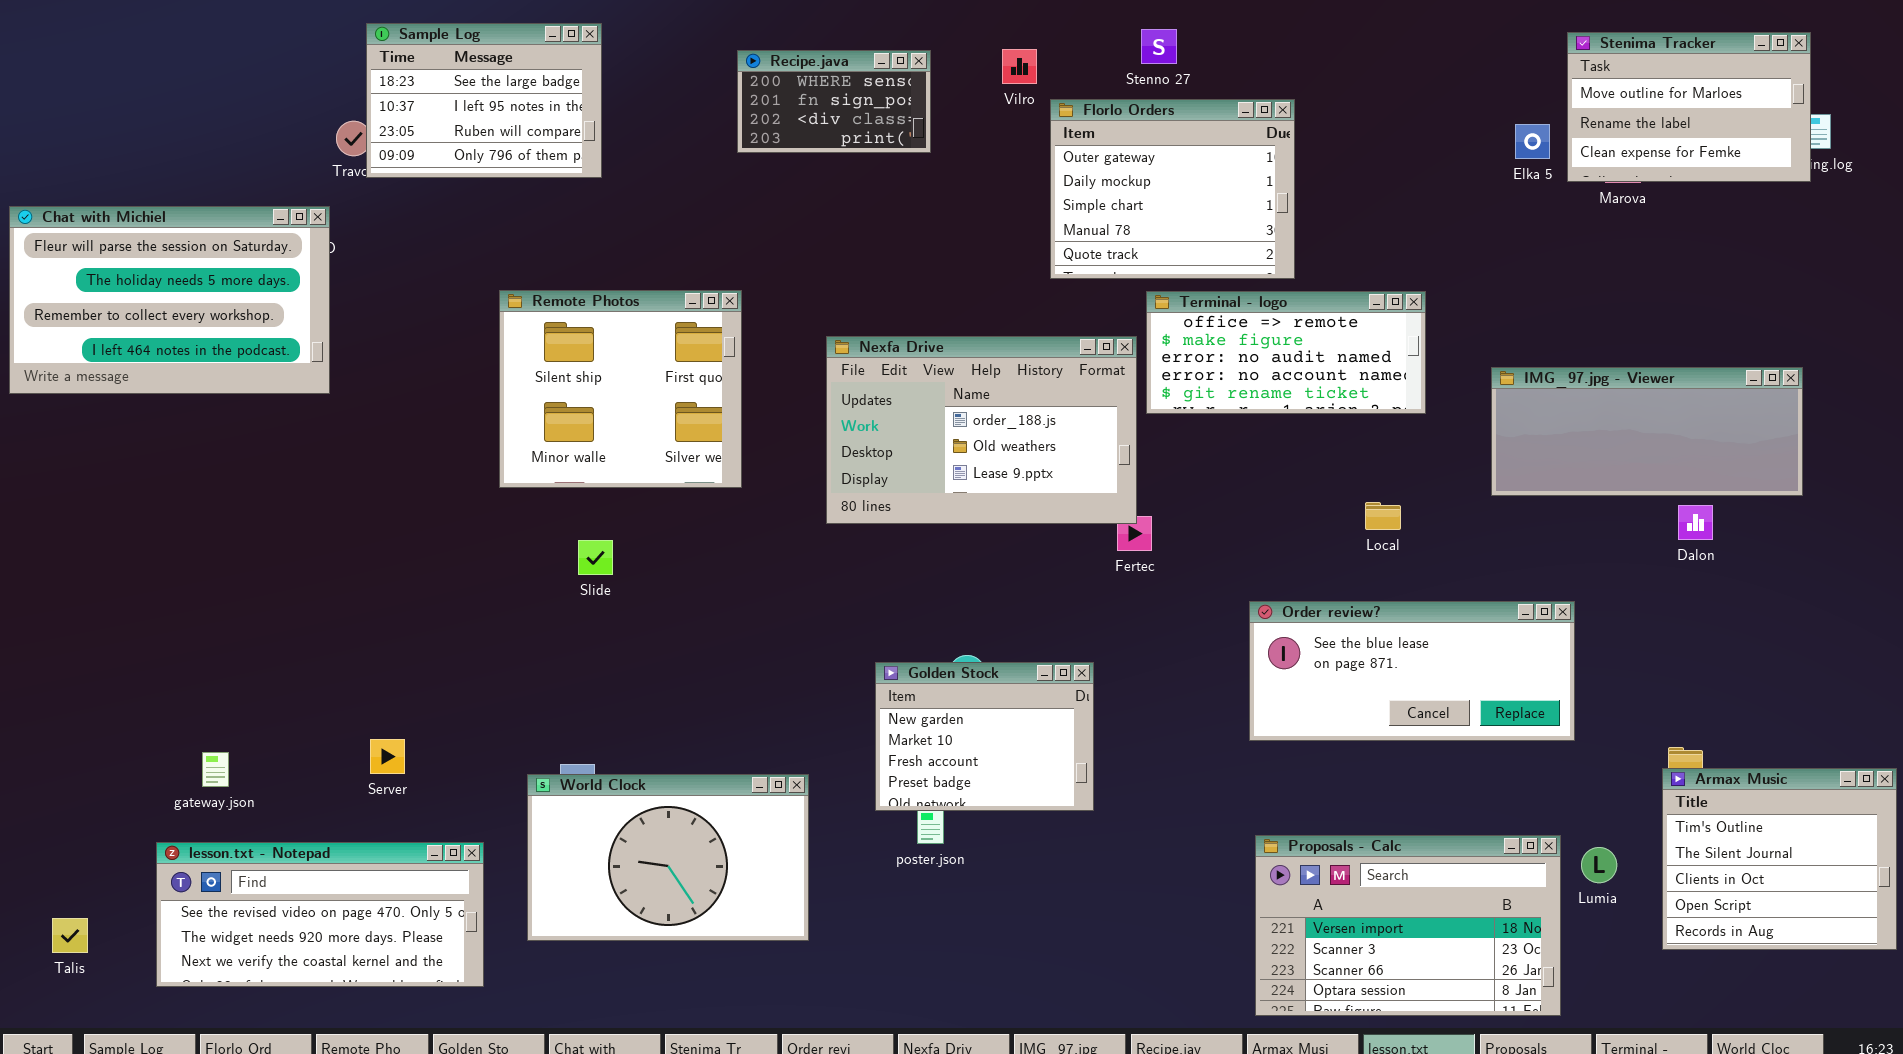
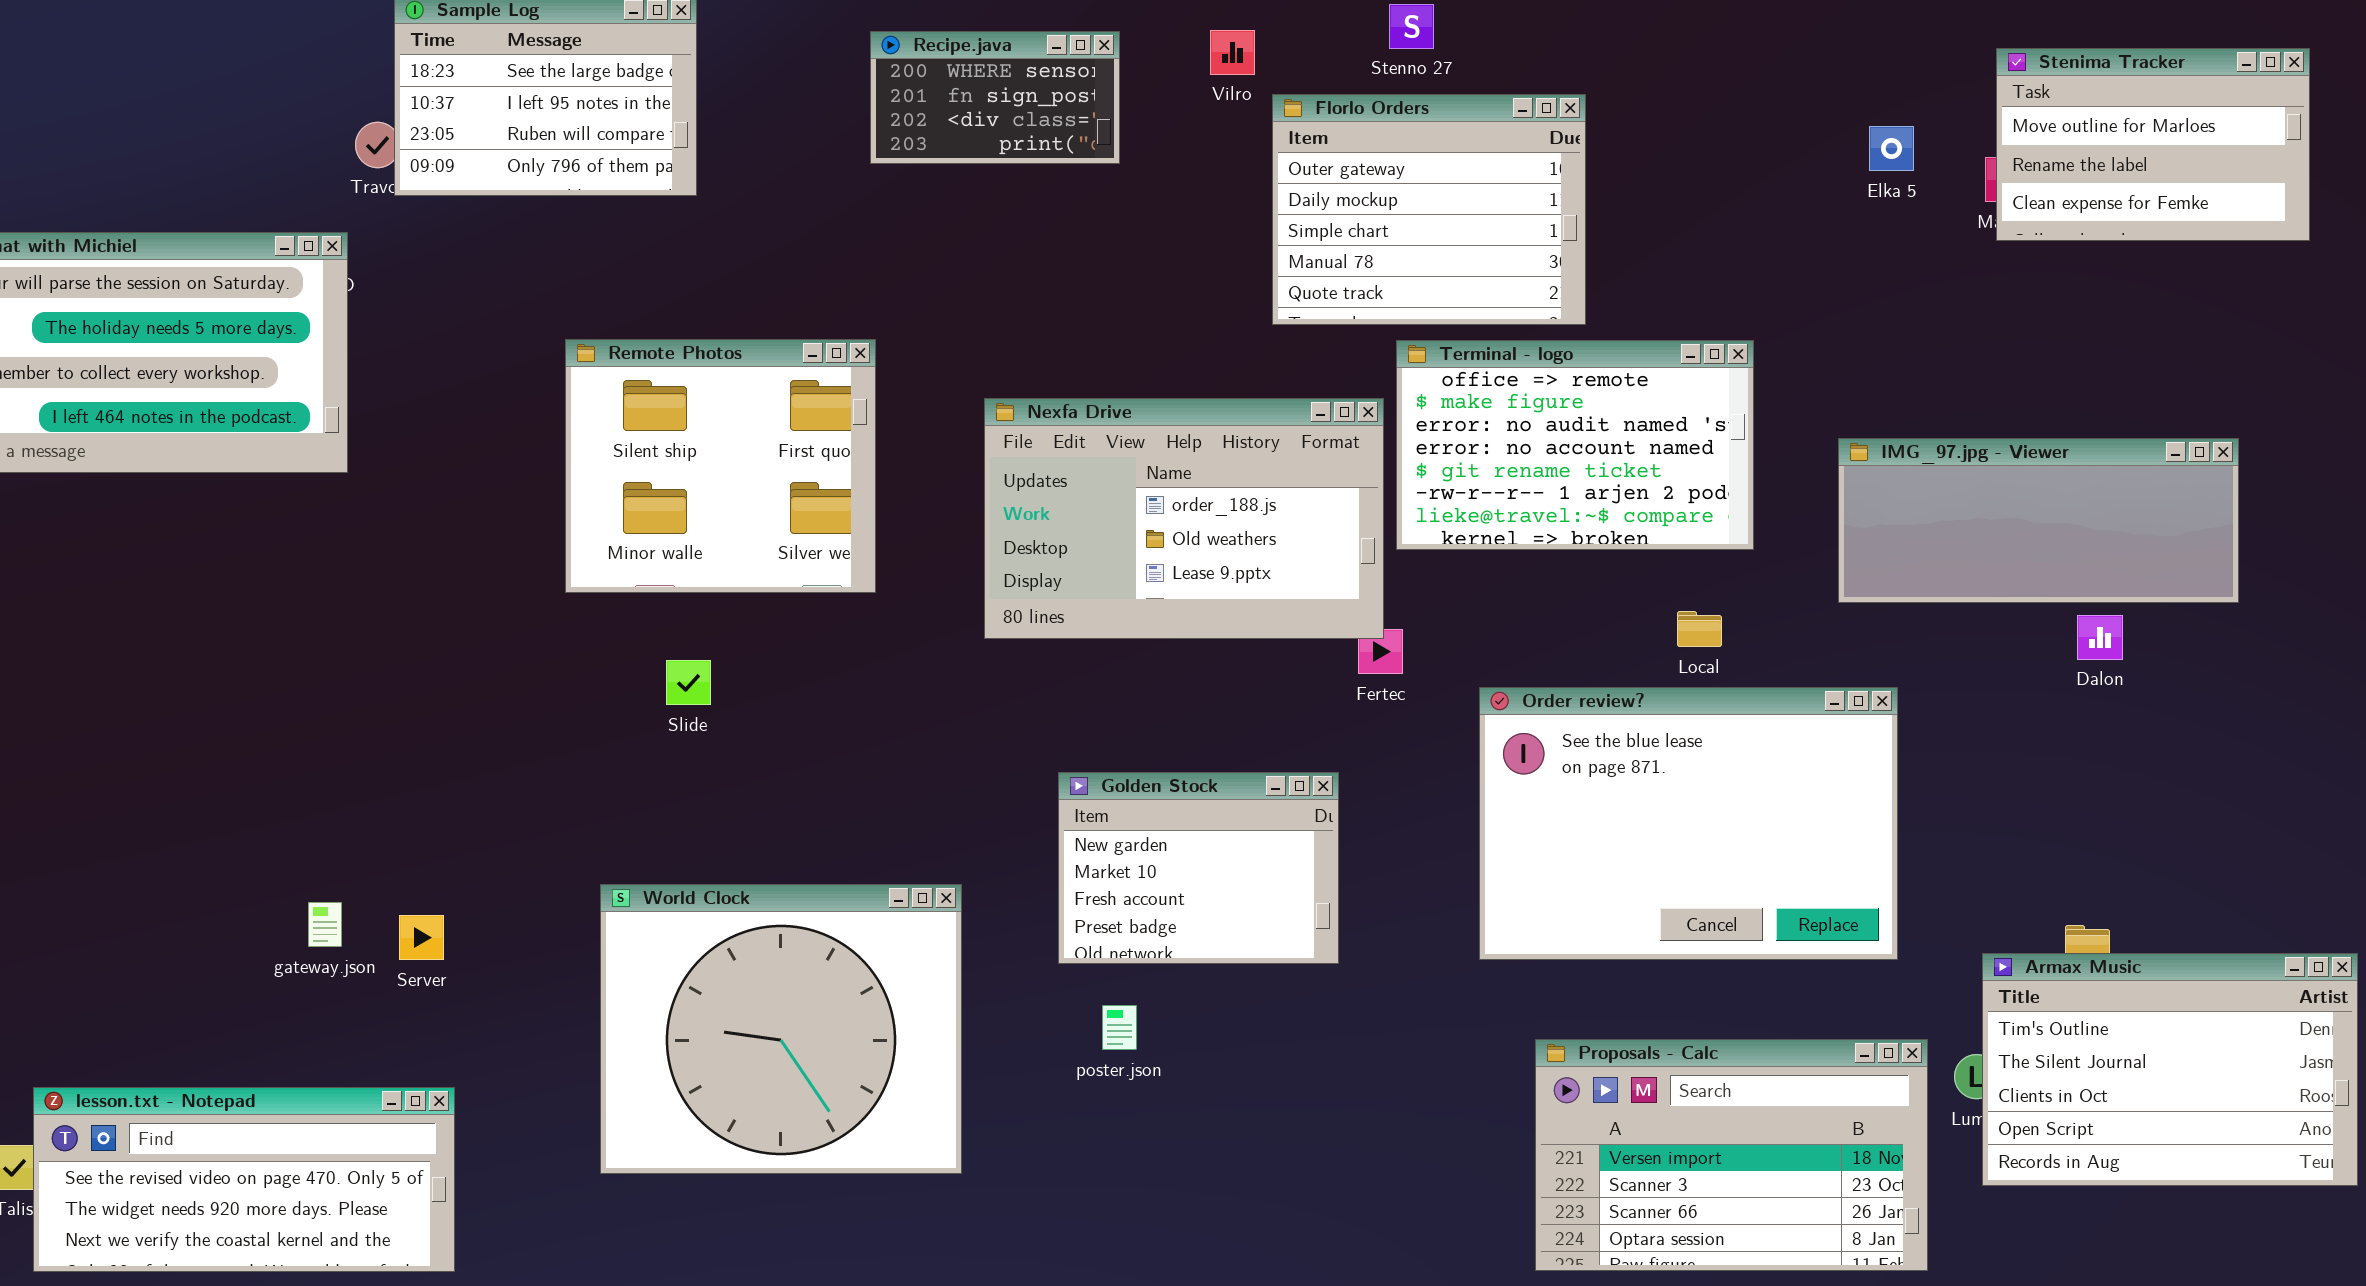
Stenima Tracker: [1567,32,1811,182] -> [1996,48,2310,241], moved
Terminal - logo: [1146,291,1426,414] -> [1396,340,1754,550], resized
Order review?: [1249,601,1575,741] -> [1479,687,1898,960], moved, resized
Golden Stock: [875,662,1094,811] -> [1058,772,1339,964], moved
gateway.json: [202,752,229,787] -> [308,902,342,947], moved
Armax Music: [1662,768,1897,950] -> [1982,953,2358,1186], resized
World Clock: [527,774,809,941] -> [600,884,962,1174], resized
lesson.txt - Notepad: [156,842,484,987] -> [33,1087,455,1272], moved

